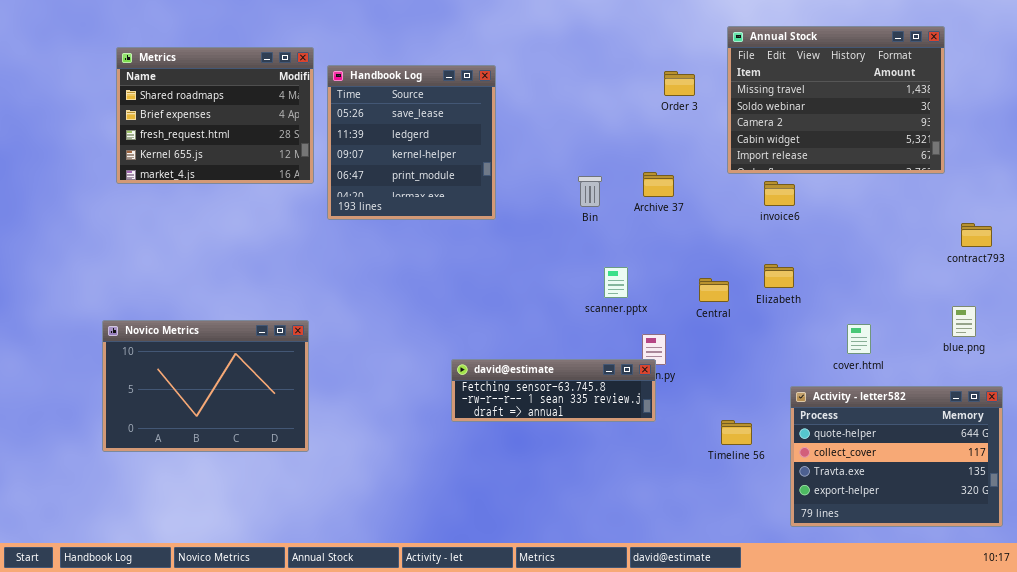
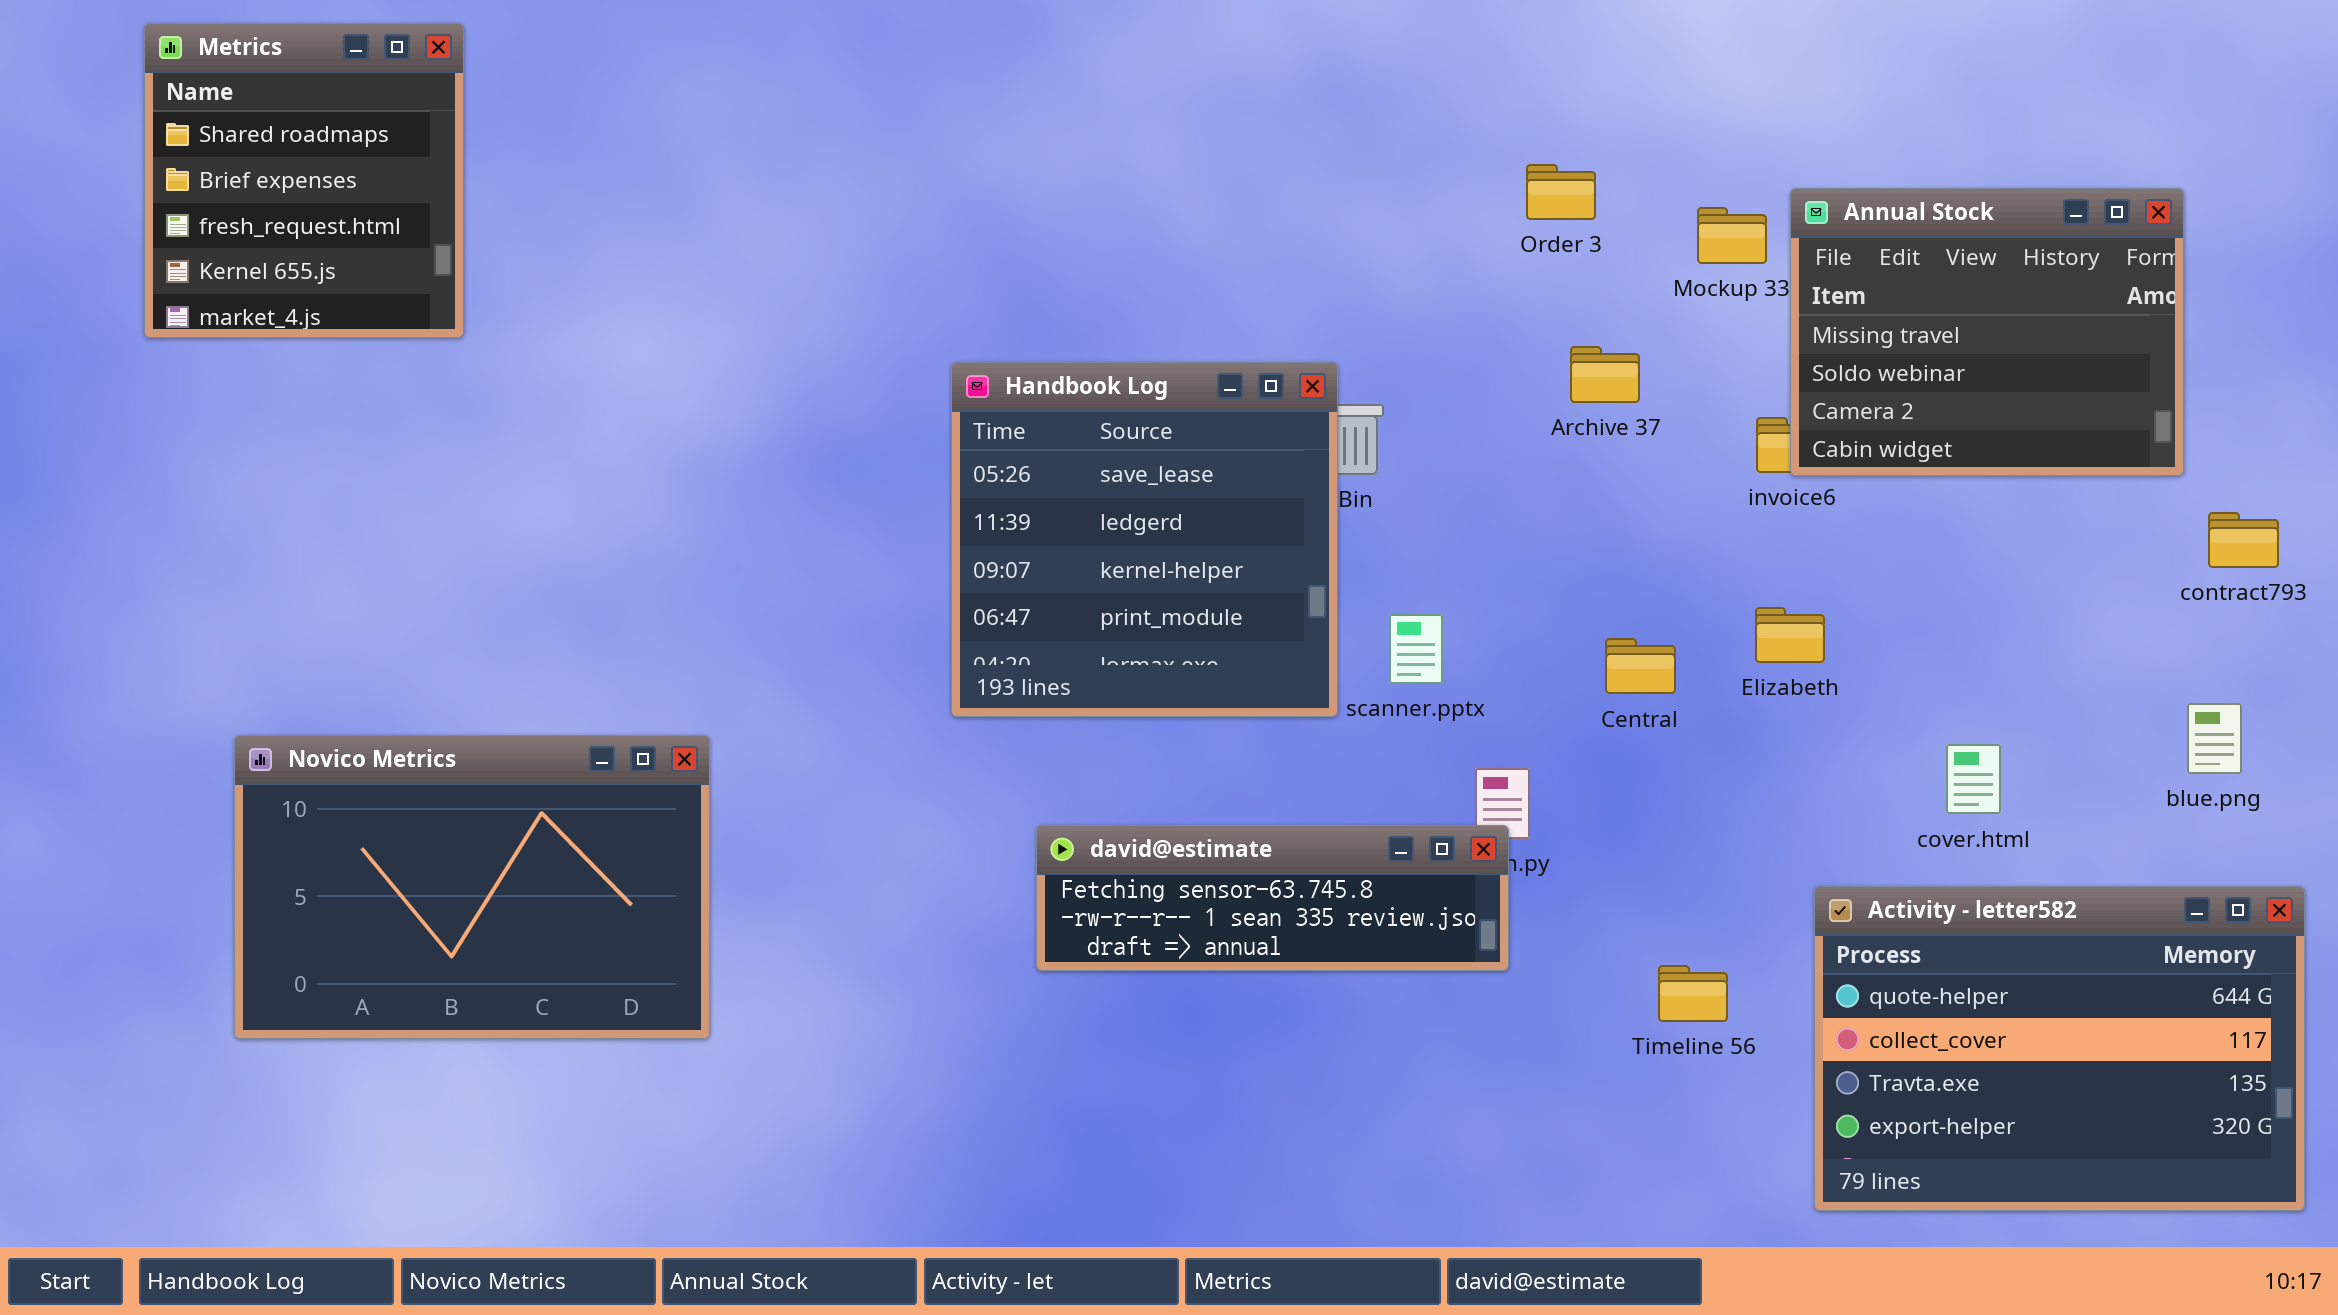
Annual Stock: [727,26,945,174] -> [1790,188,2184,476], moved, resized
Metrics: [116,47,314,184] -> [144,23,464,338], moved, resized
Handbook Log: [327,65,496,220] -> [951,362,1338,717], moved
Archive 37: [643,172,674,197] -> [1570,346,1640,403], moved

